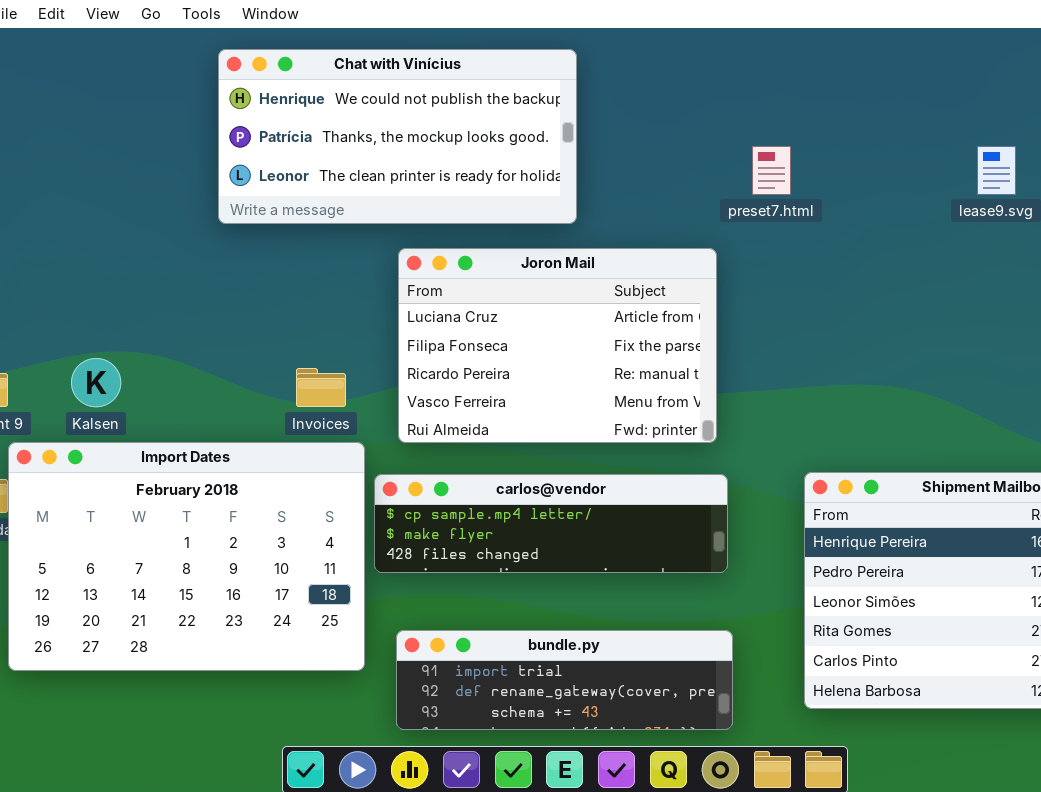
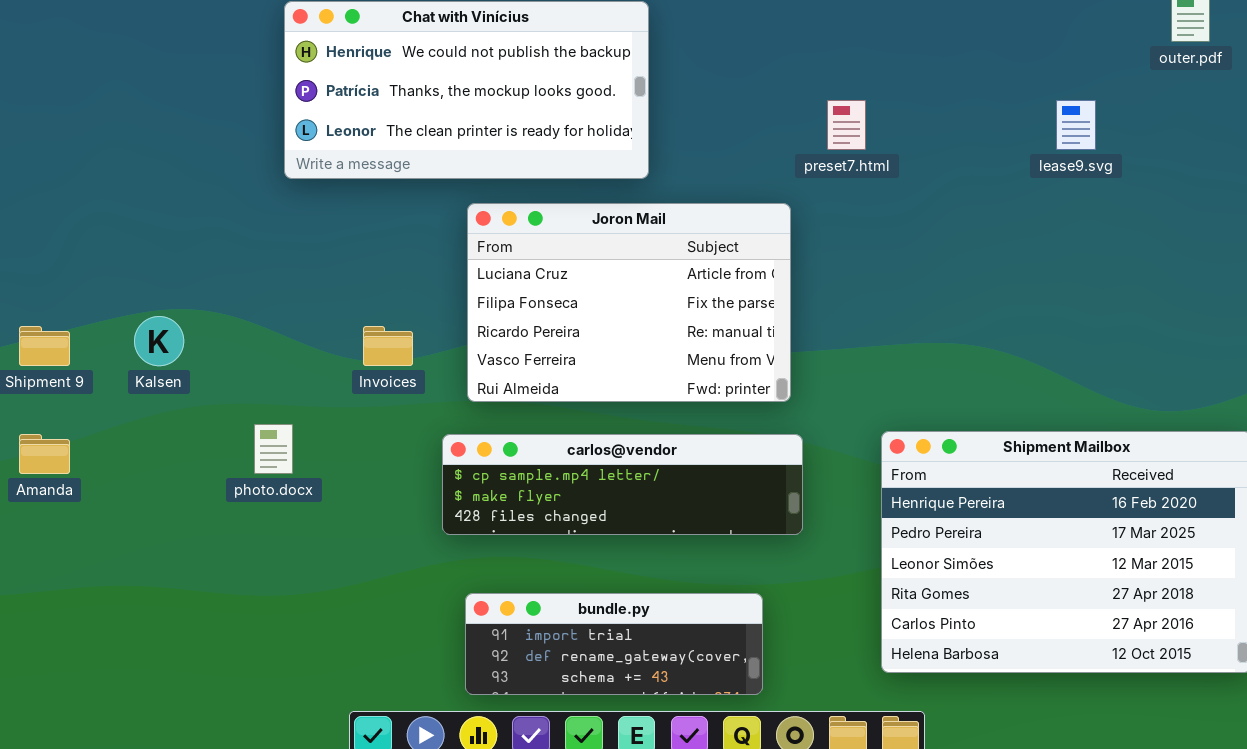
Import Dates: [8,442,365,671] -> none, closed
bundle.py: [396,630,733,730] -> [465,593,763,695], resized

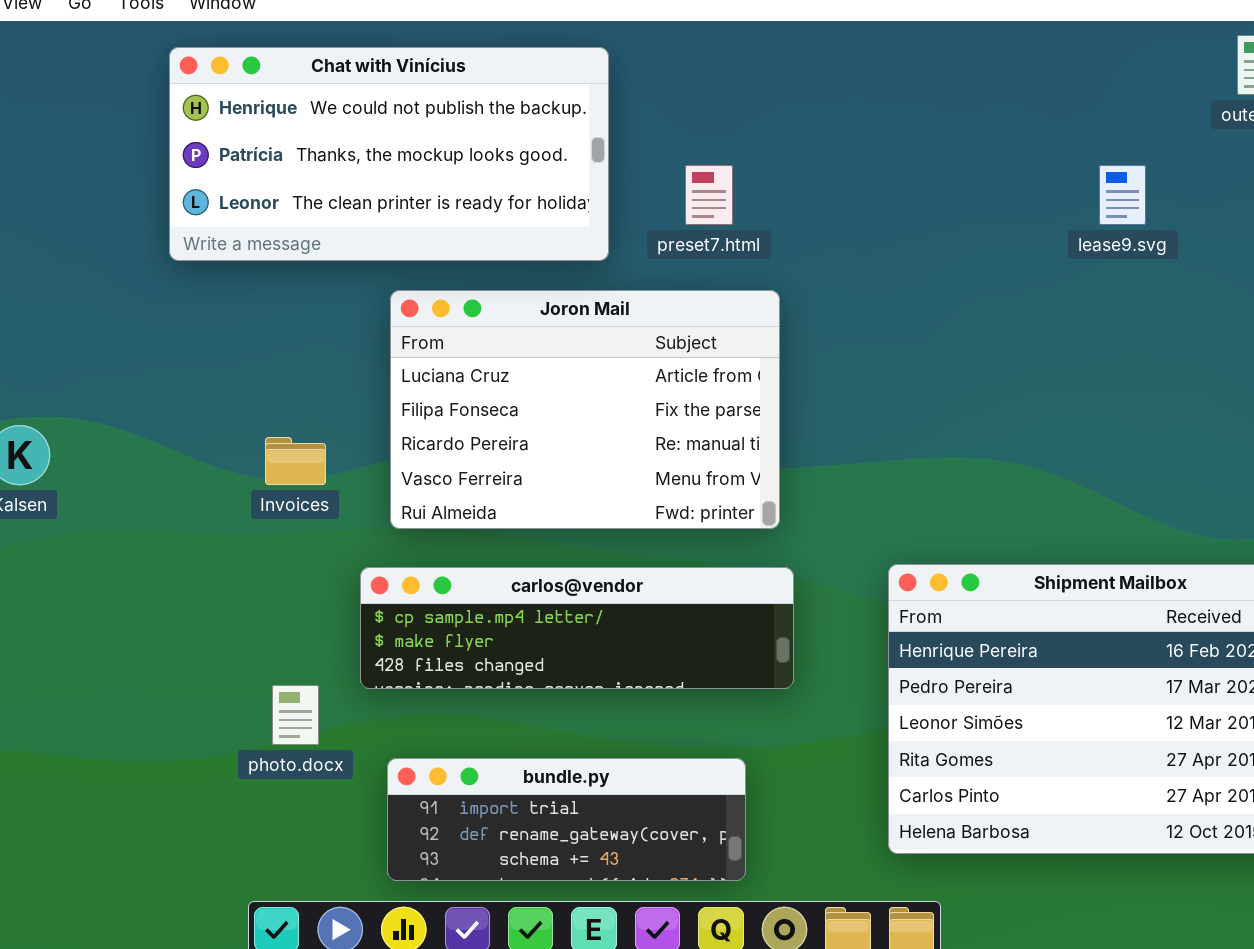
preset7.html: [827,100,866,150] -> [685,165,733,225], moved
photo.docx: [254,424,293,474] -> [272,685,319,745], moved

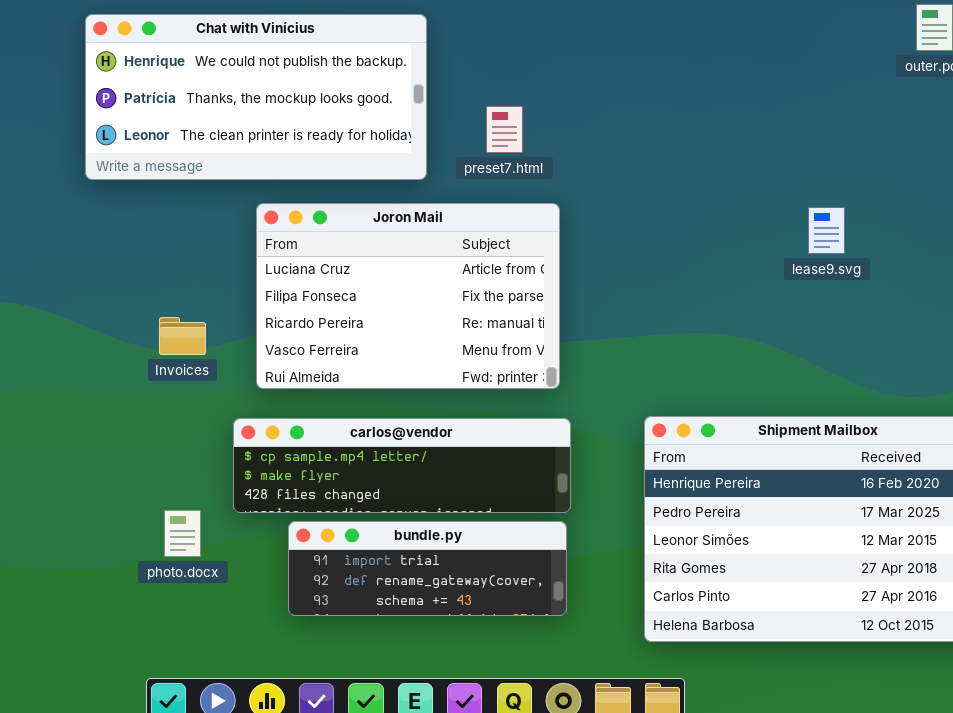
lease9.svg: [1099,165,1146,225] -> [808,207,845,254], moved
bundle.py: [387,758,746,881] -> [288,521,567,616], moved

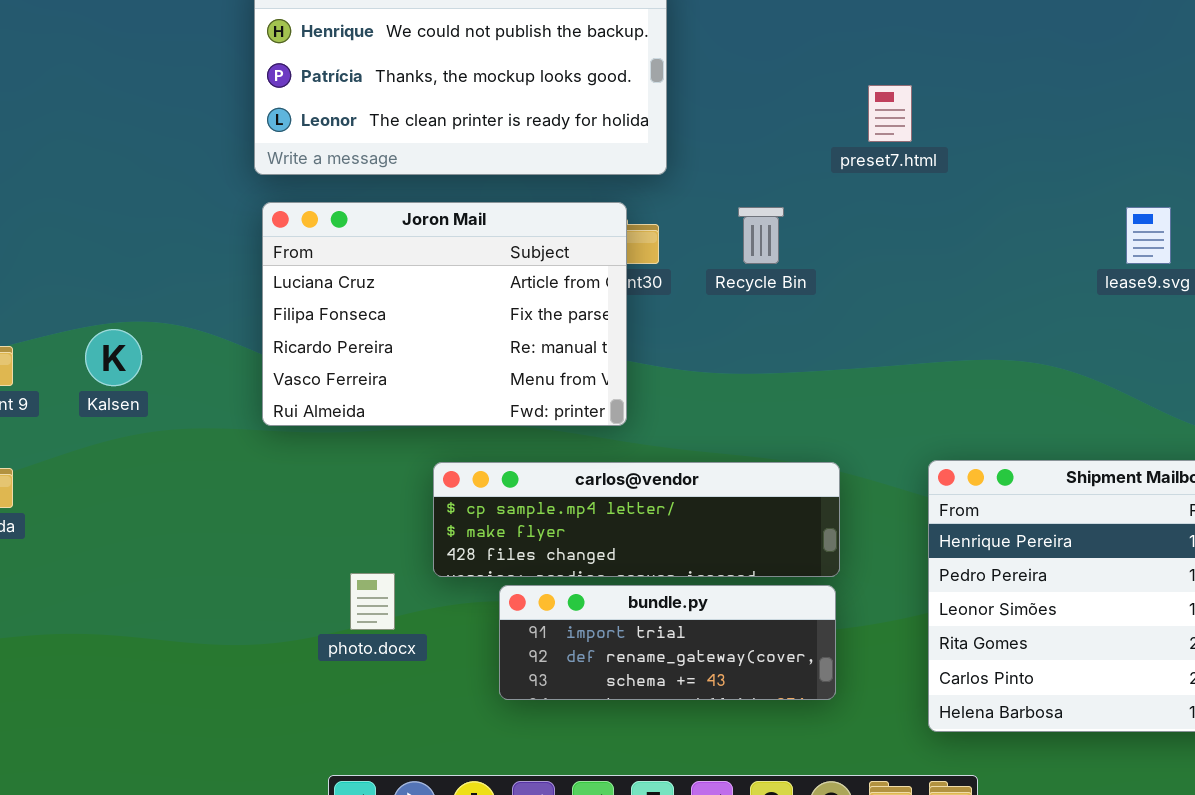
preset7.html: [486,106,523,153] -> [868,85,912,142], moved
Joron Mail: [256,203,560,389] -> [262,202,627,426], moved

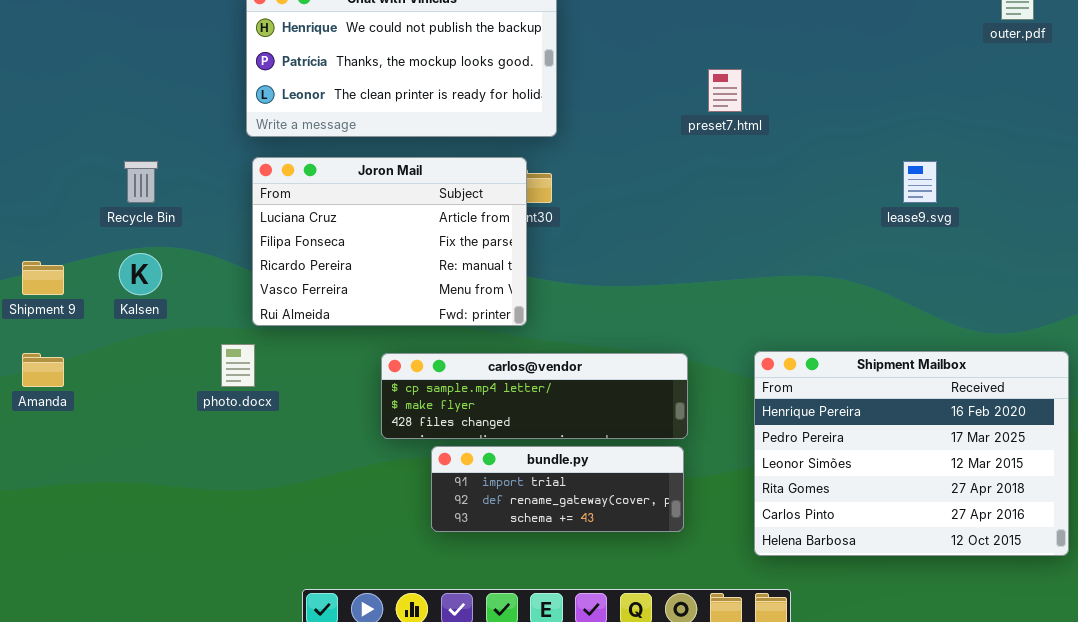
Recycle Bin: [738,207,784,264] -> [124,161,158,203], moved
photo.docx: [350,573,395,630] -> [221,344,255,387], moved

